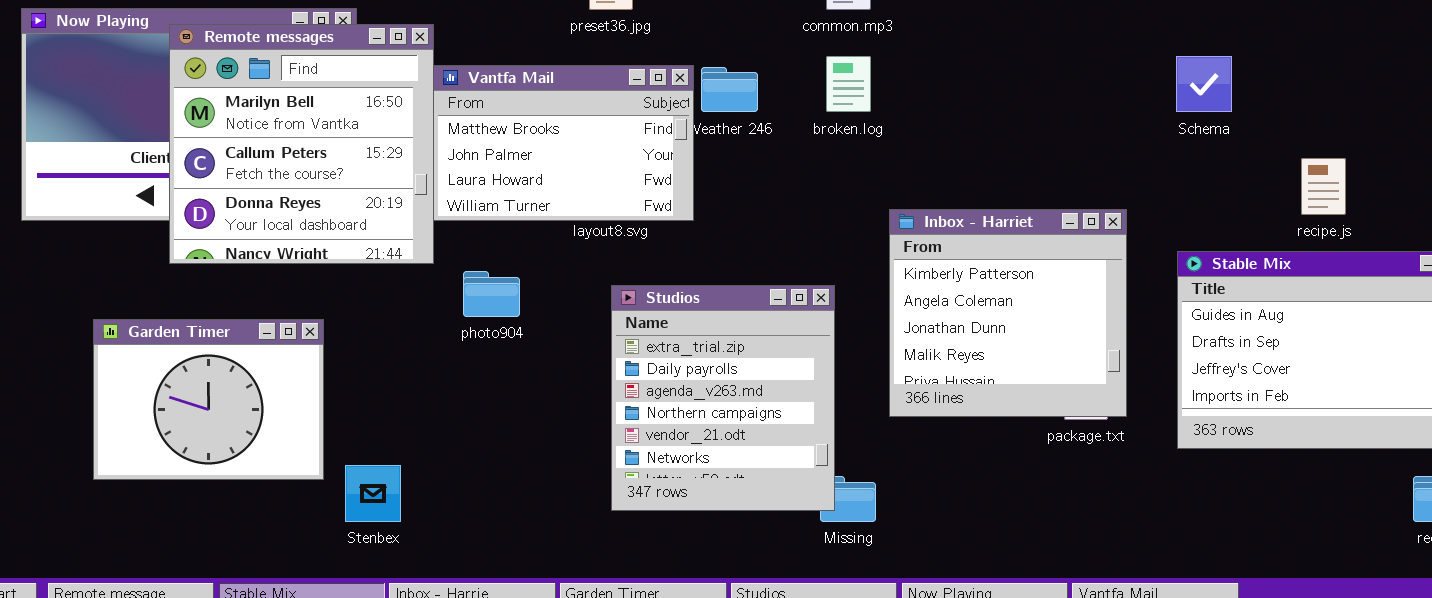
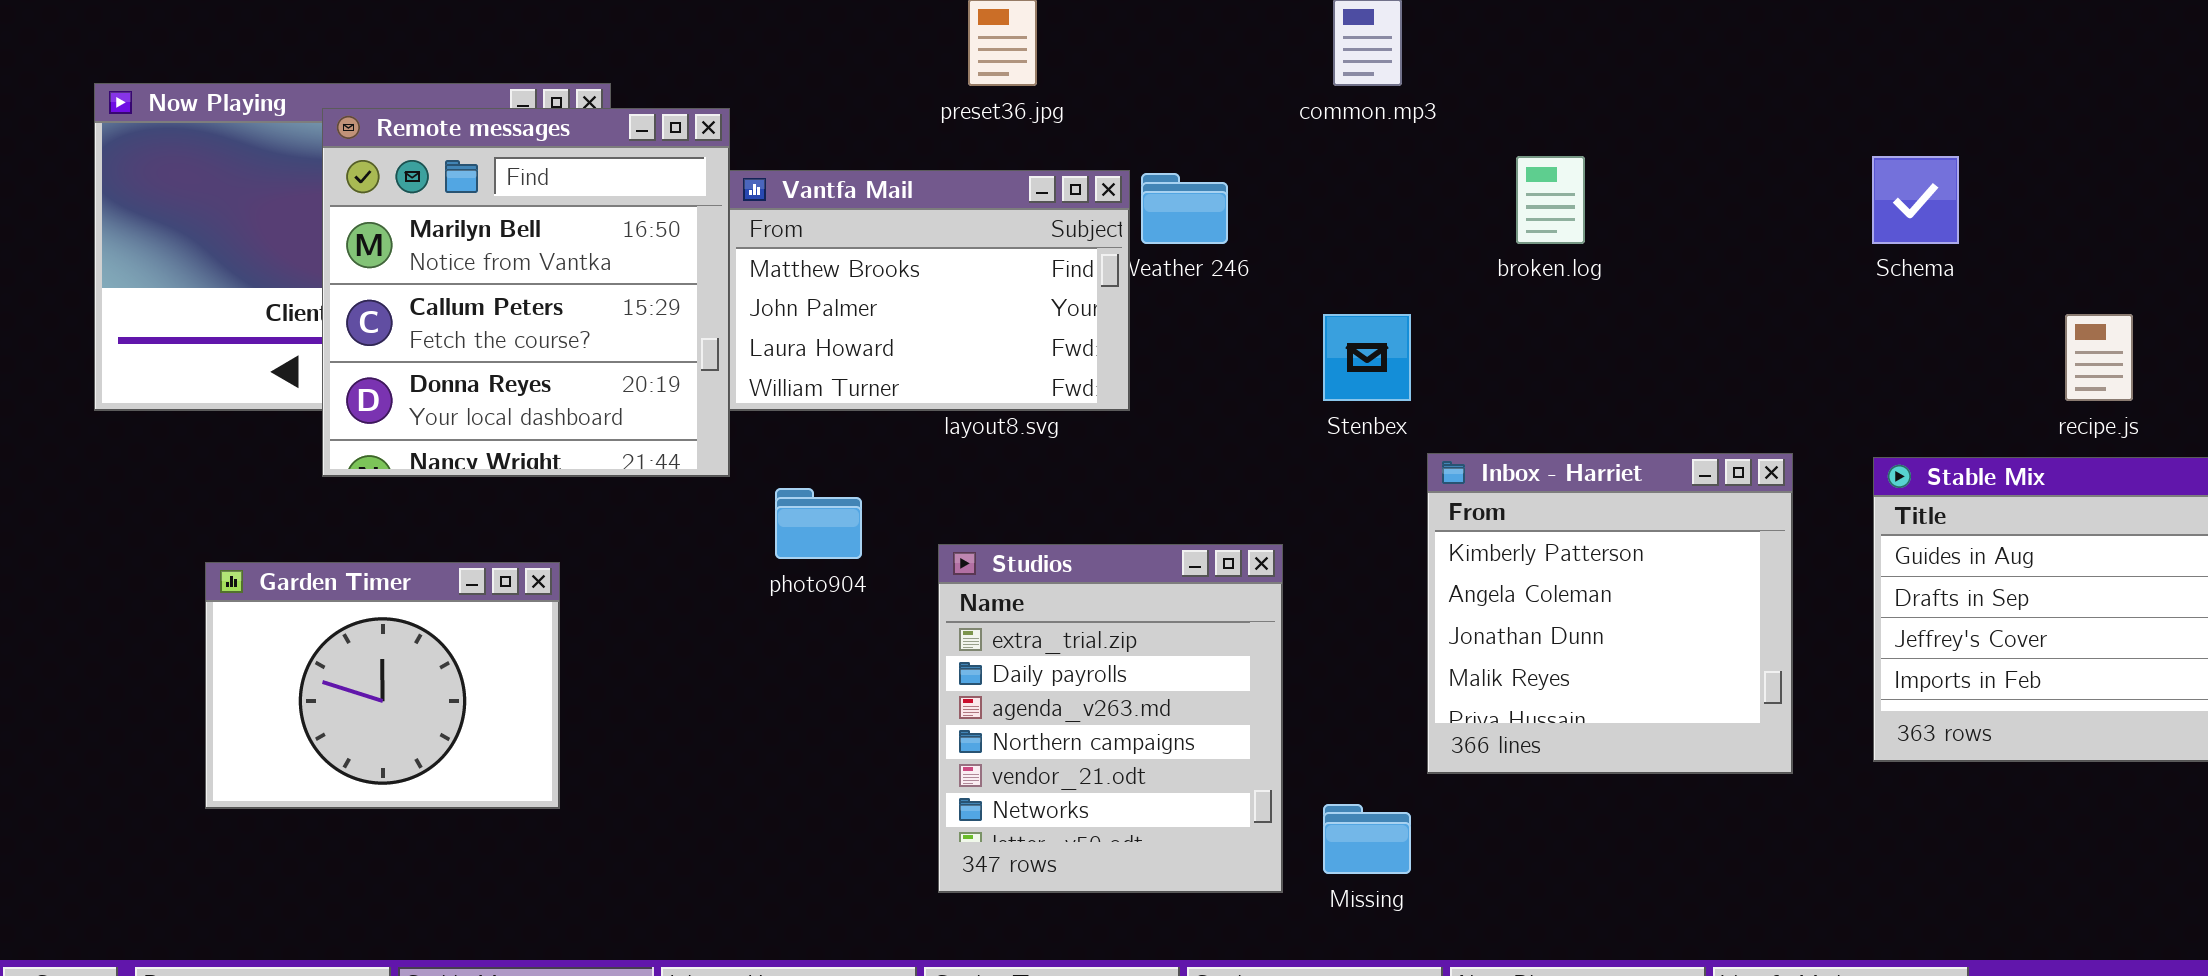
broken.log: [826,56,871,112] -> [1516,156,1585,244], moved
Inbox - Harriet: [889,209,1127,417] -> [1427,453,1793,774], moved
Studios: [611,285,835,511] -> [938,544,1283,893], moved
Stenbex: [345,465,401,522] -> [1323,314,1411,401], moved

